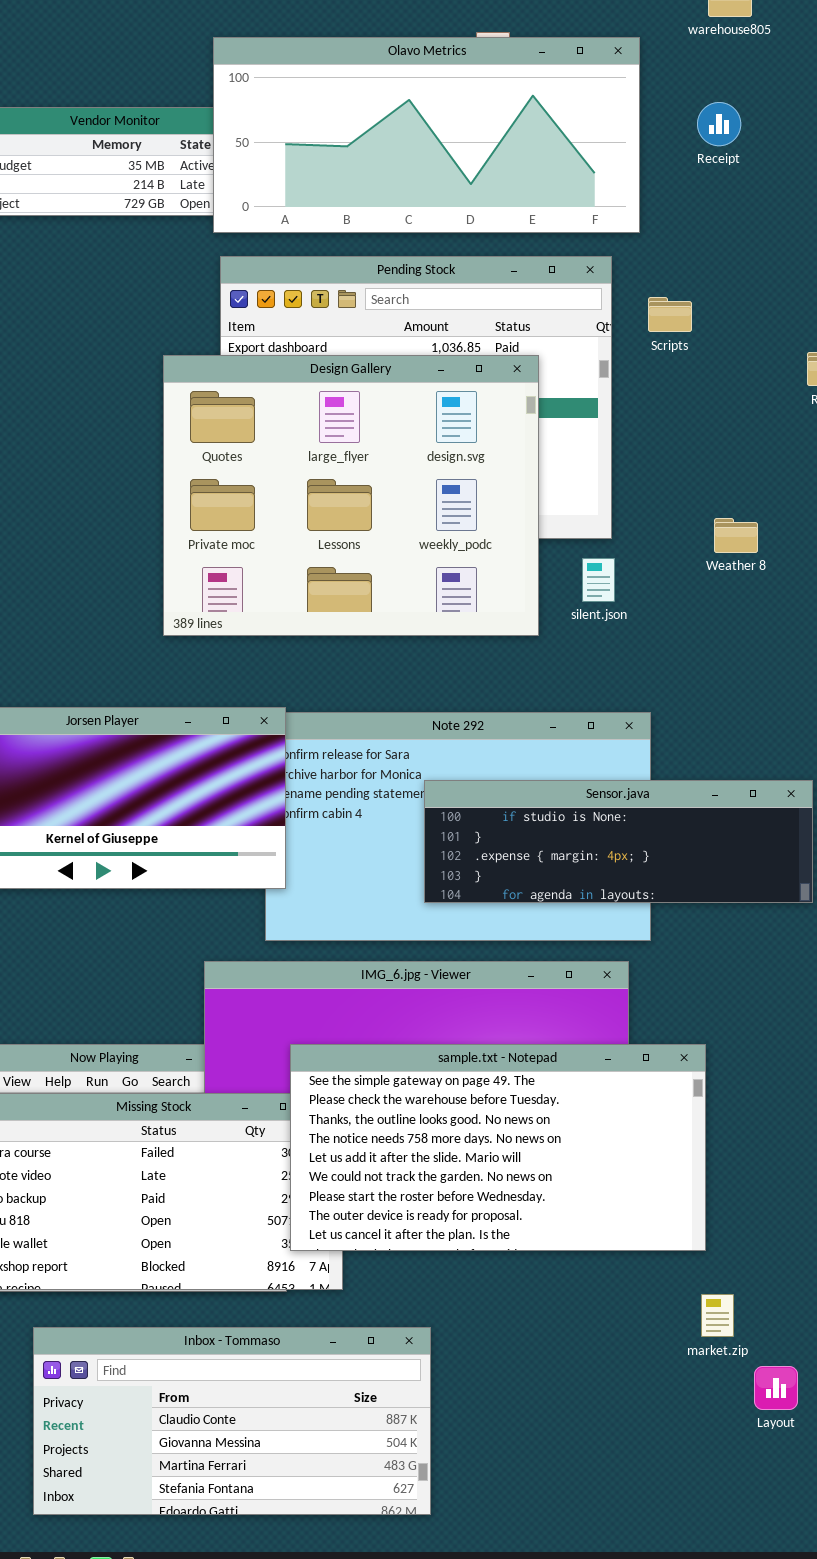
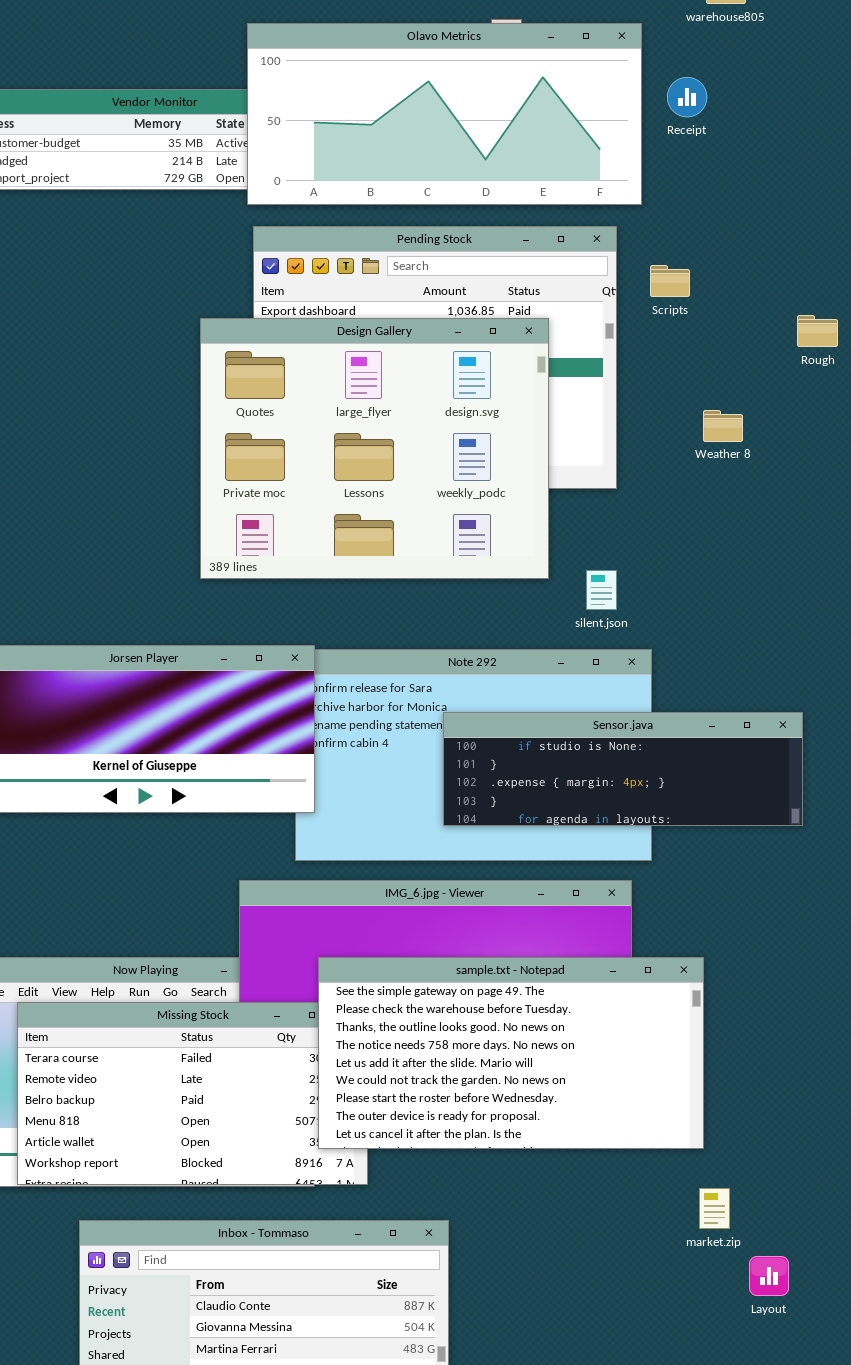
Receipt: [697,102,741,146] -> [667,77,707,117], moved
Weather 8: [714,518,758,553] -> [703,410,743,442], moved
silent.json: [582,558,615,602] -> [586,570,617,610], moved

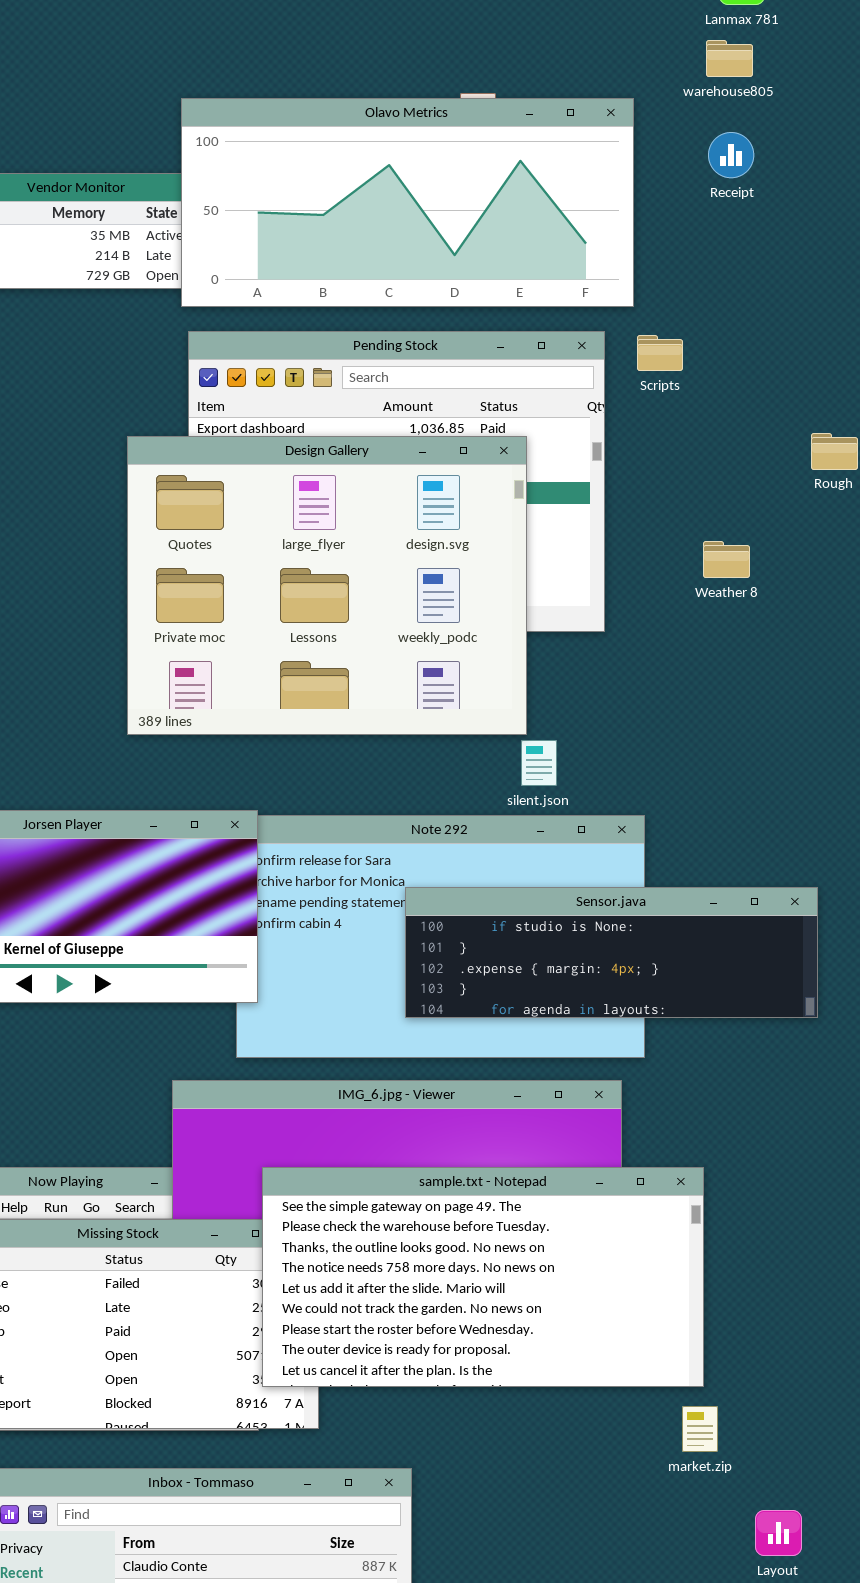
Receipt: [667,77,707,117] -> [708,132,754,178], moved
Scripts: [650,265,690,297] -> [637,335,683,371], moved
silent.json: [586,570,617,610] -> [521,740,557,786], moved
market.zip: [699,1188,730,1229] -> [682,1406,718,1452], moved

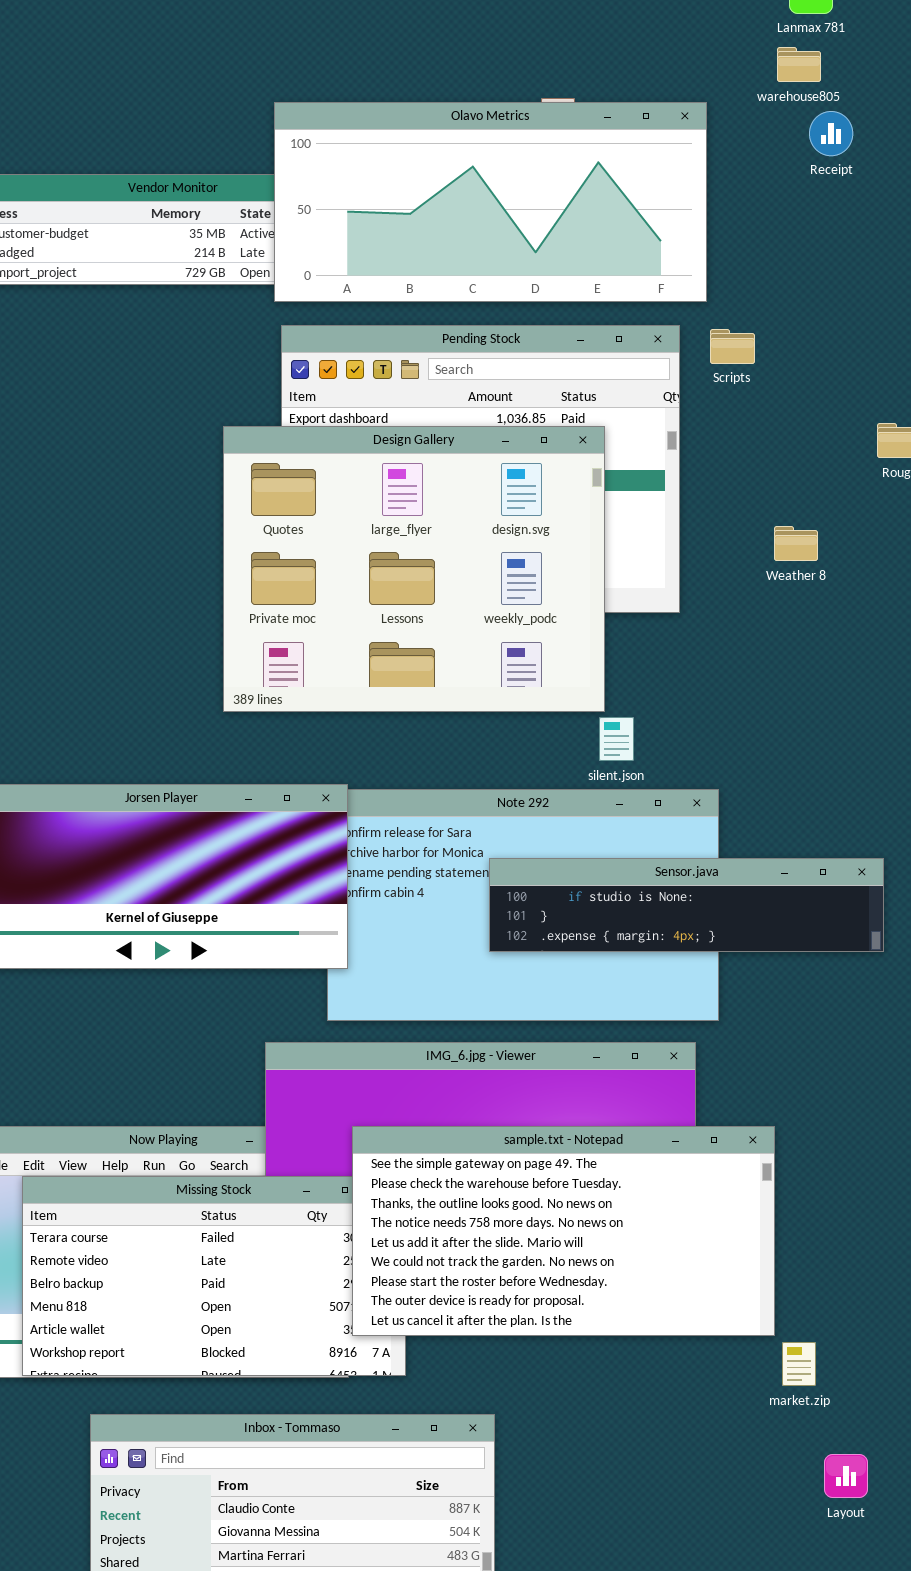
Receipt: [708,132,754,178] -> [809,111,853,156], moved
Sensor.java: [405,887,818,1018] -> [489,858,884,952], resized
market.zip: [682,1406,718,1452] -> [782,1342,816,1386], moved

